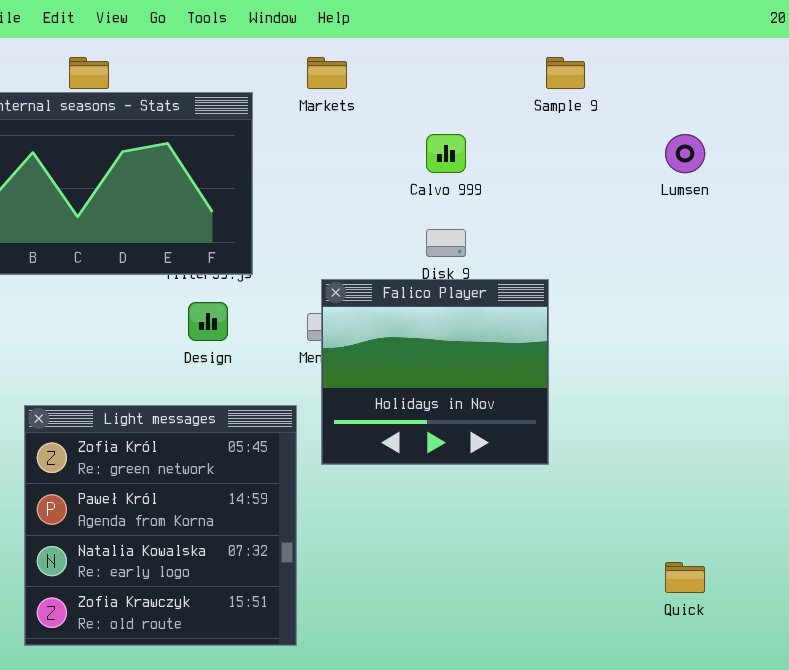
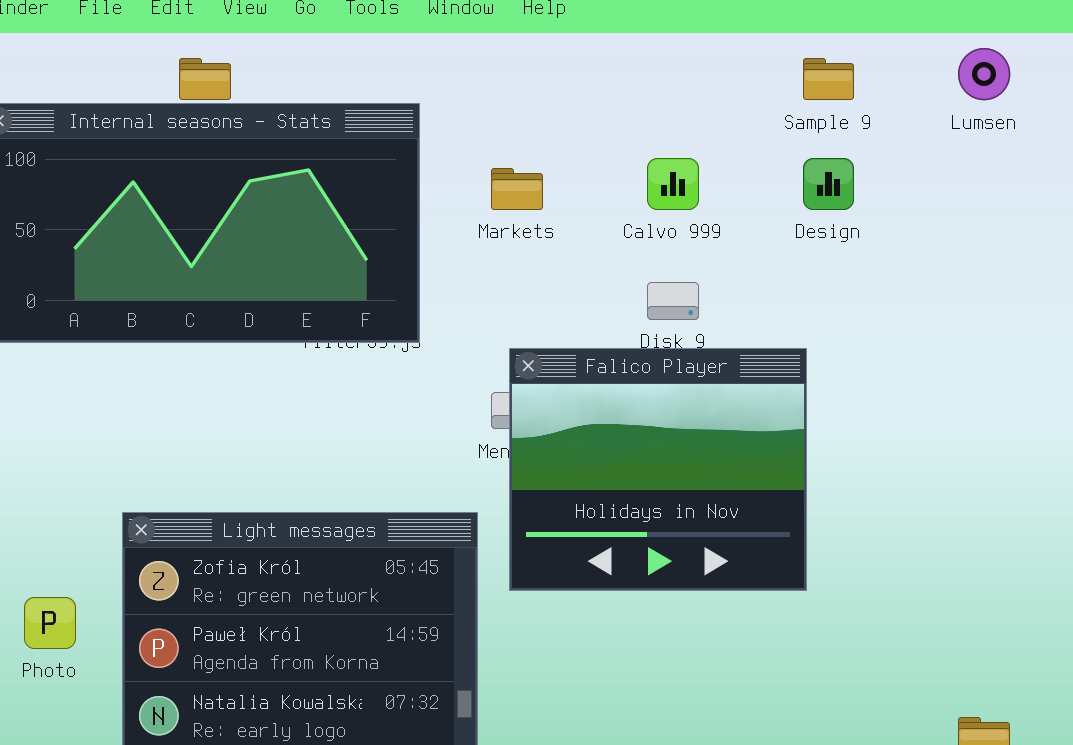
Markets: [307,57,347,89] -> [491,168,543,210], moved
Lumsen: [665,134,705,173] -> [958,48,1010,100], moved
Design: [188,302,228,341] -> [803,158,854,210], moved

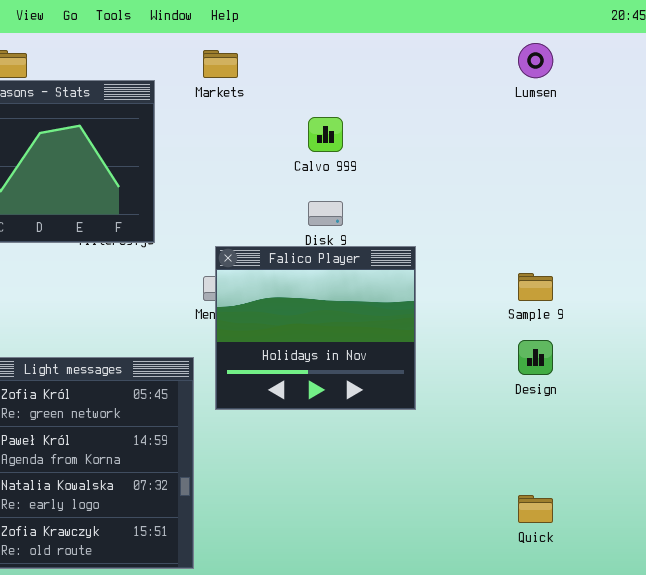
Sample 9: [803,58,854,100] -> [518,273,553,301], moved
Design: [803,158,854,210] -> [518,340,553,375], moved
Markets: [491,168,543,210] -> [203,50,238,78], moved

